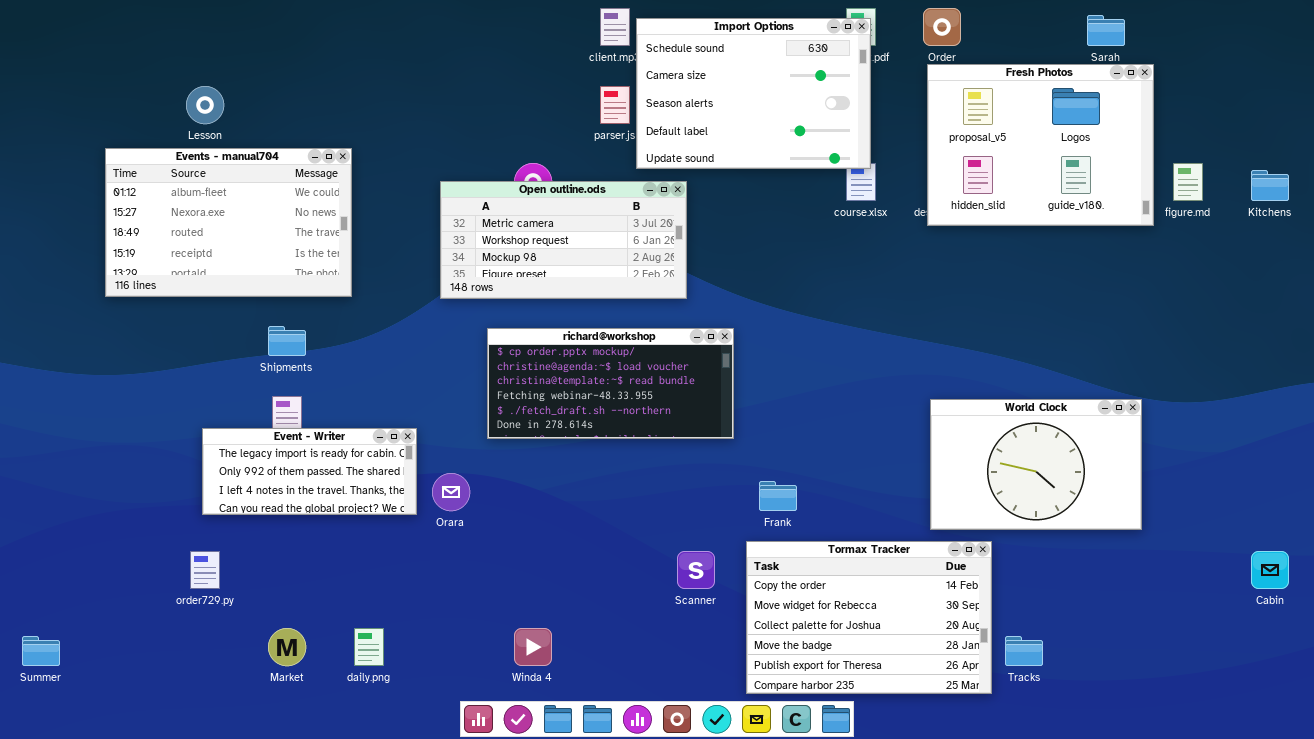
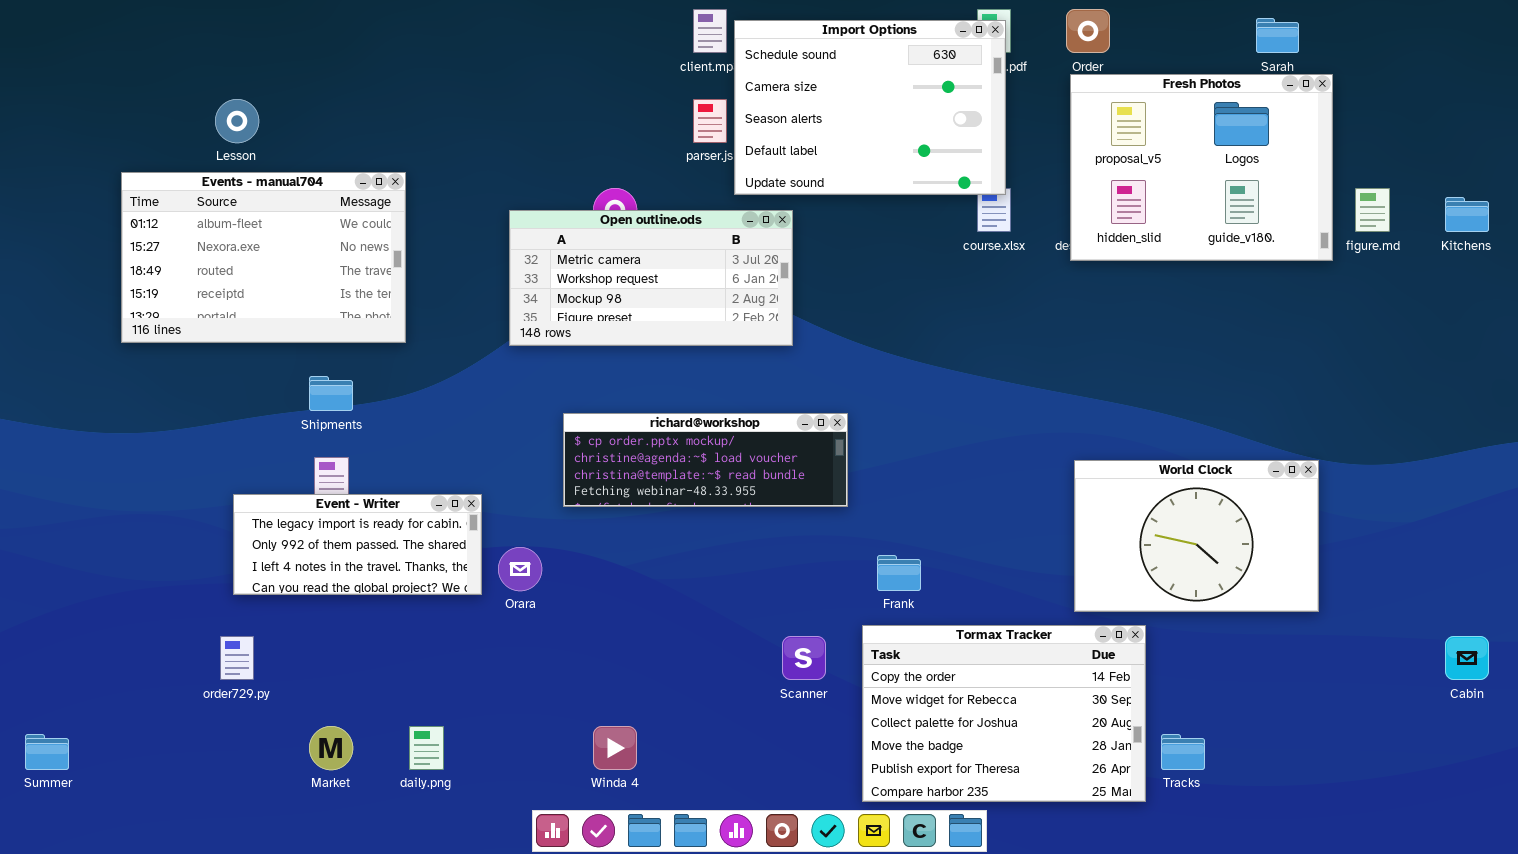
richard@workshop: [487,328,734,439] -> [563,413,848,507], resized

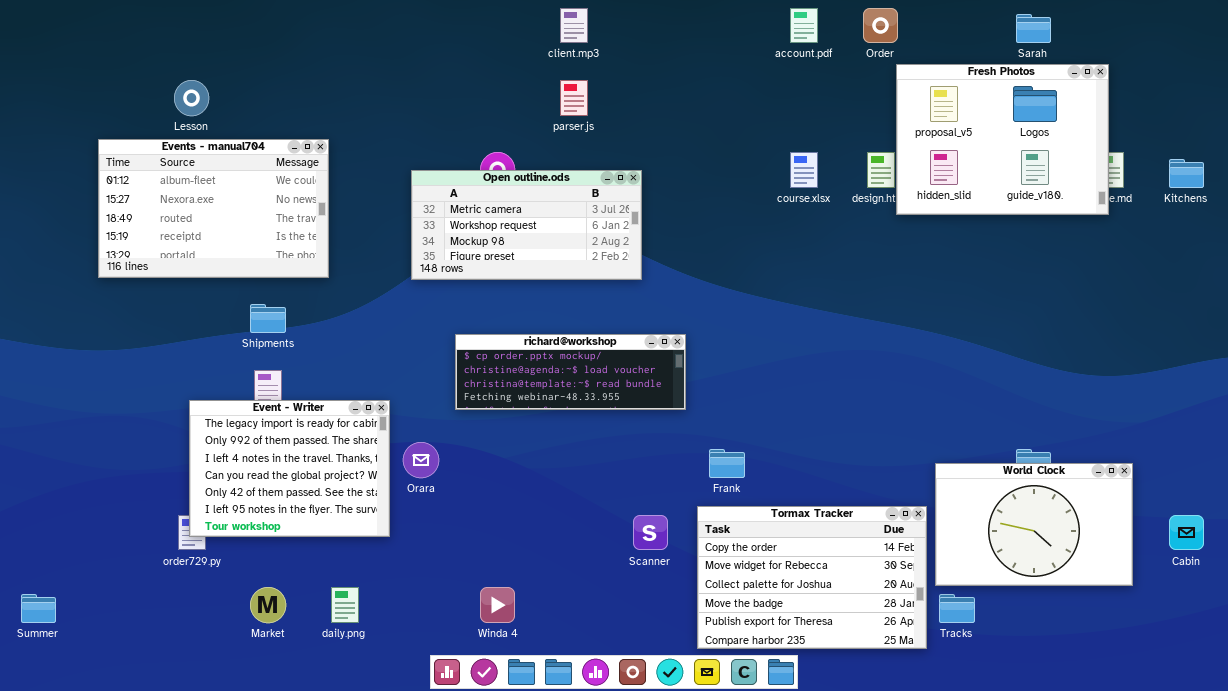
Import Options: [734,20,1006,195] -> none, closed
Fresh Photos: [1070,74,1333,261] -> [896,64,1109,215], moved
World Clock: [1074,460,1319,612] -> [935,463,1133,586], moved
Event - Writer: [233,494,482,595] -> [189,400,390,537], resized

